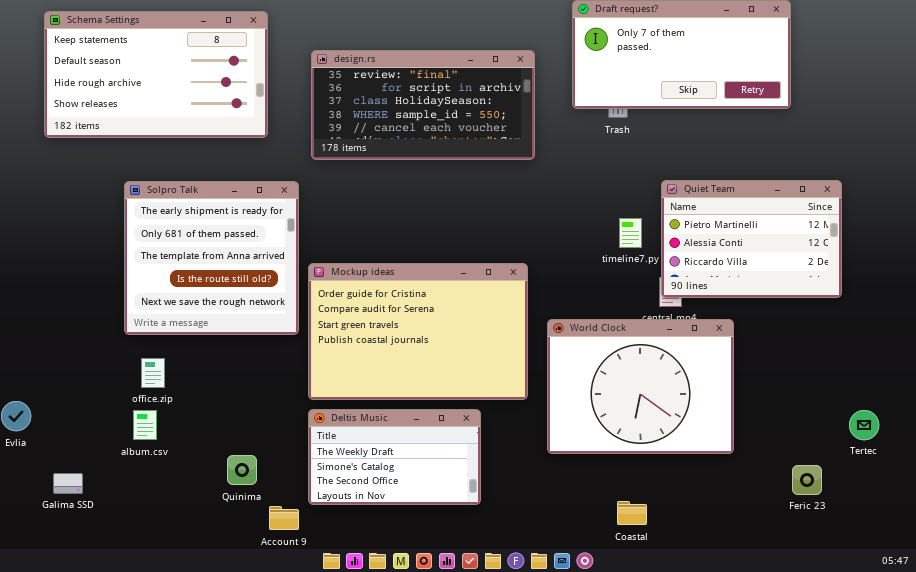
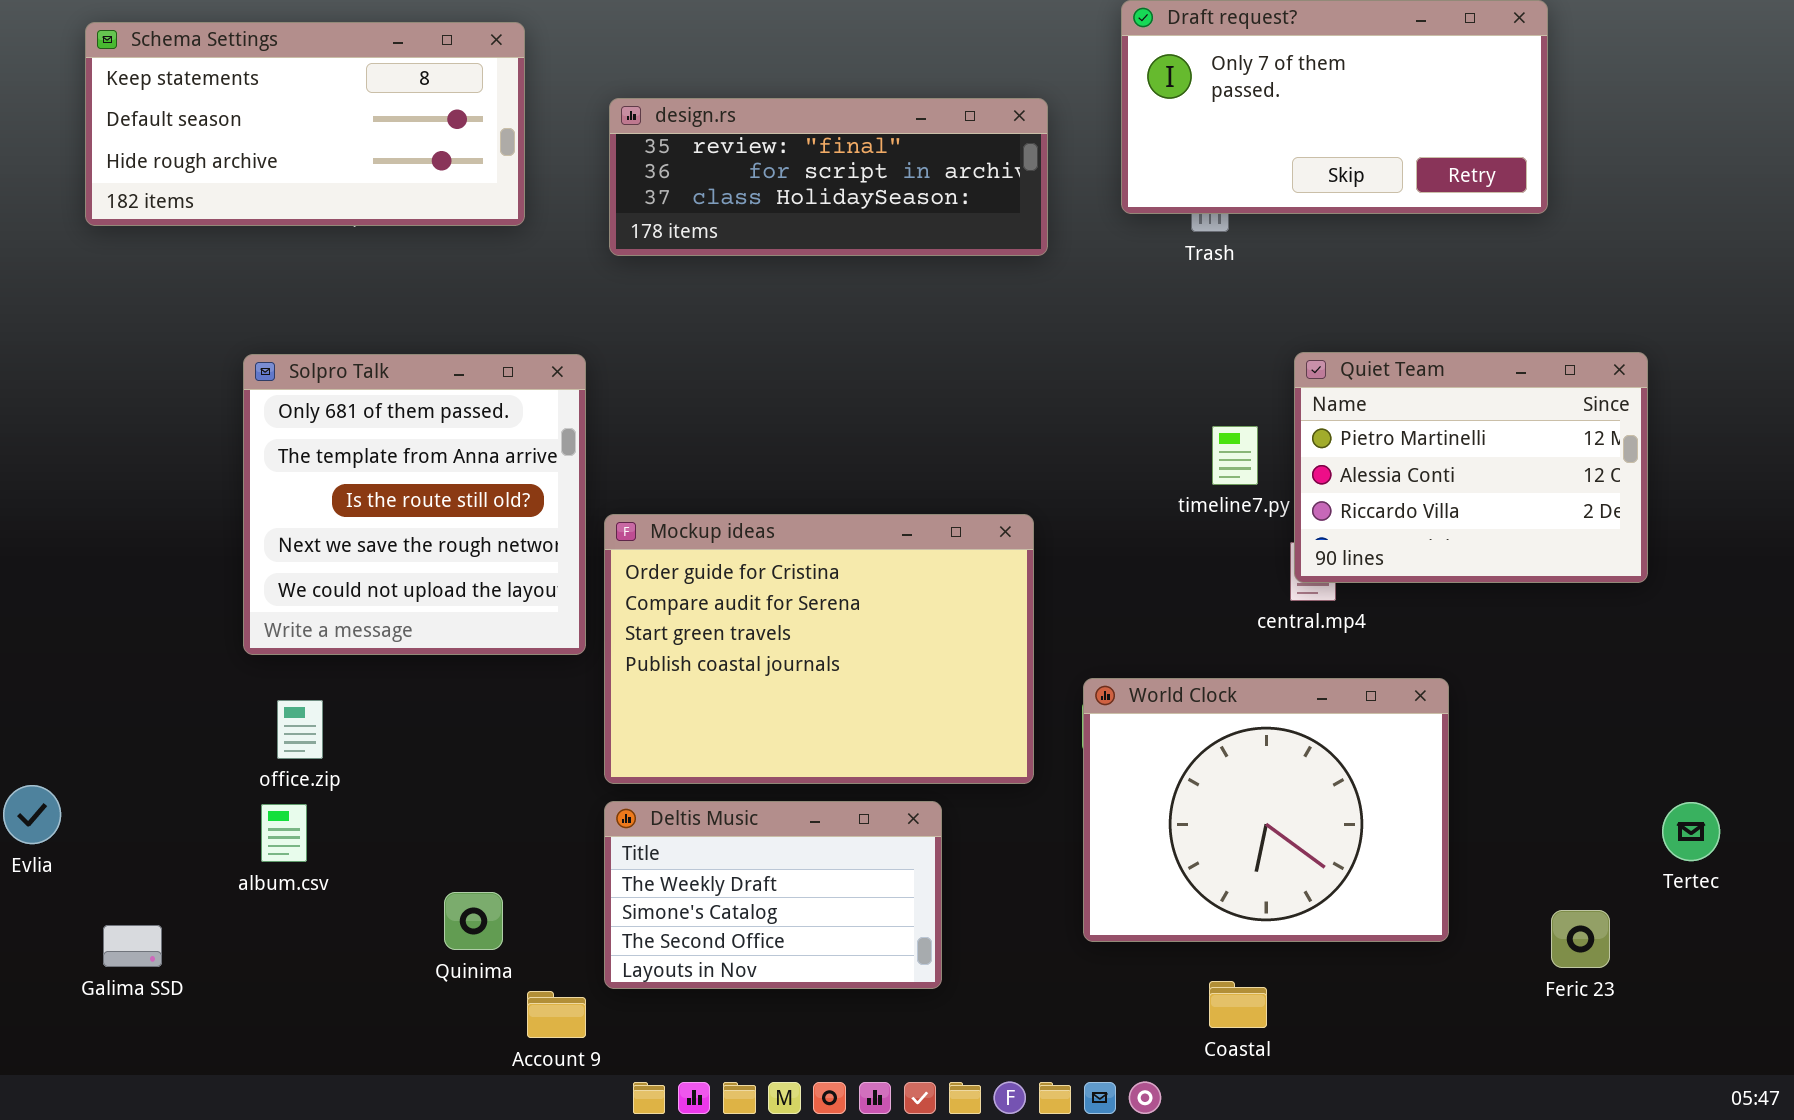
Schema Settings: [44,11,268,138] -> [85,22,525,226], resized
design.rs: [311,50,535,160] -> [609,98,1048,256], resized
Solpro Talk: [124,181,299,335] -> [243,354,586,655], scrolled down 1 row
World Clock: [547,319,734,454] -> [1083,678,1449,942], moved

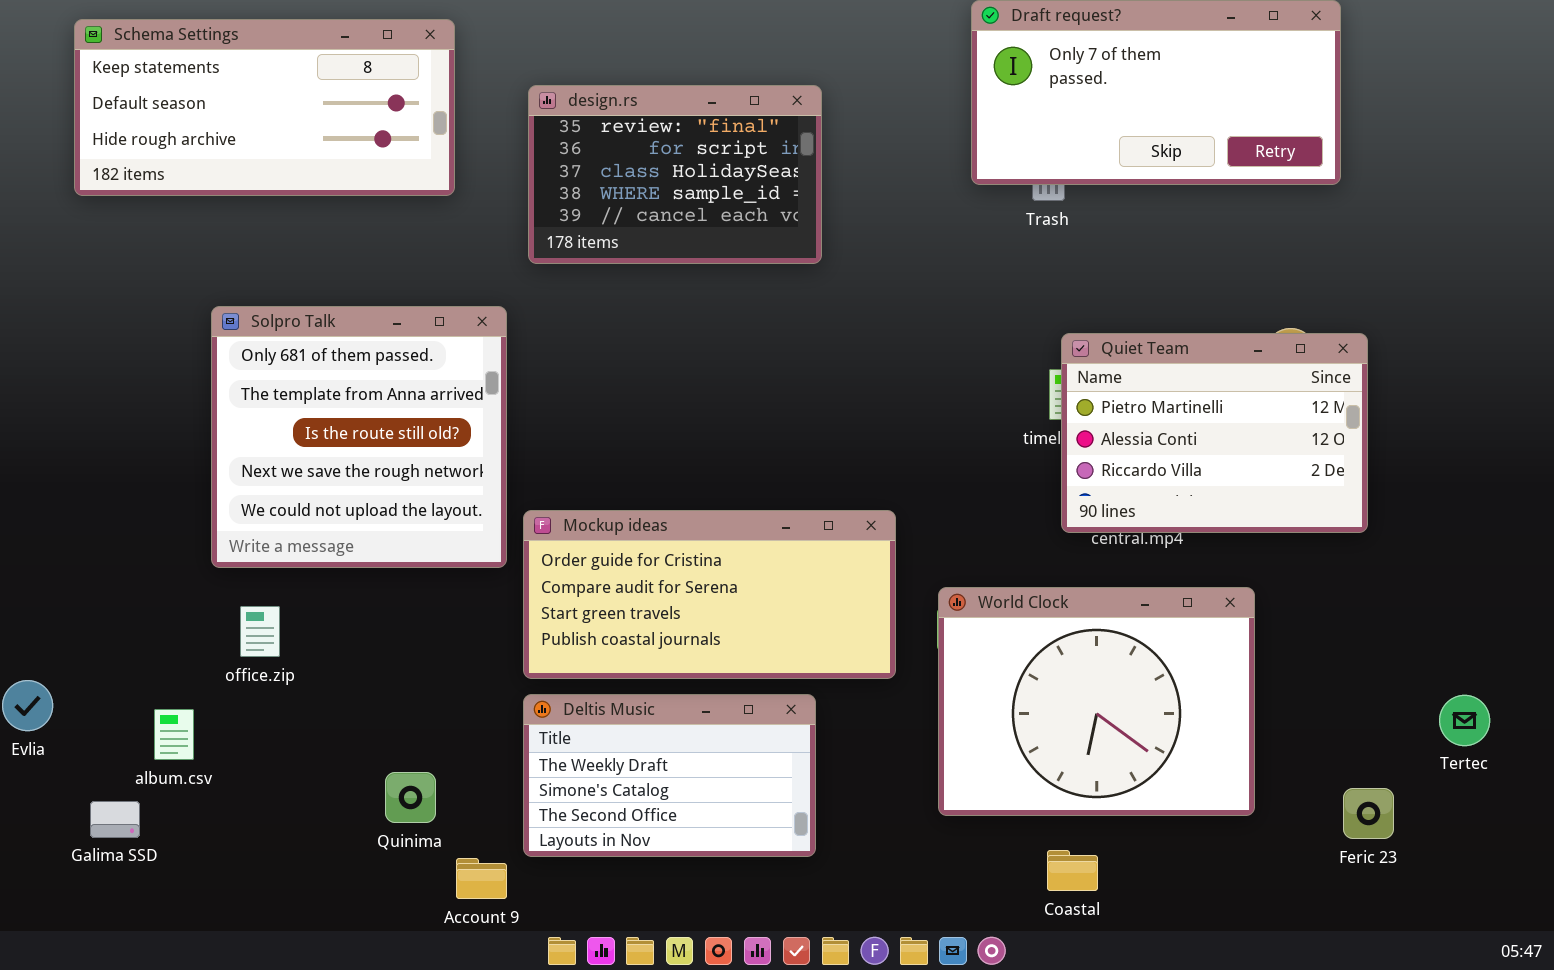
design.rs: [609,98,1048,256] -> [528,85,822,264], resized
Quiet Team: [1294,352,1648,583] -> [1061,333,1368,533], moved
Mockup ideas: [604,514,1034,784] -> [523,510,896,679], resized
album.csv: [261,804,307,862] -> [154,709,194,760], moved

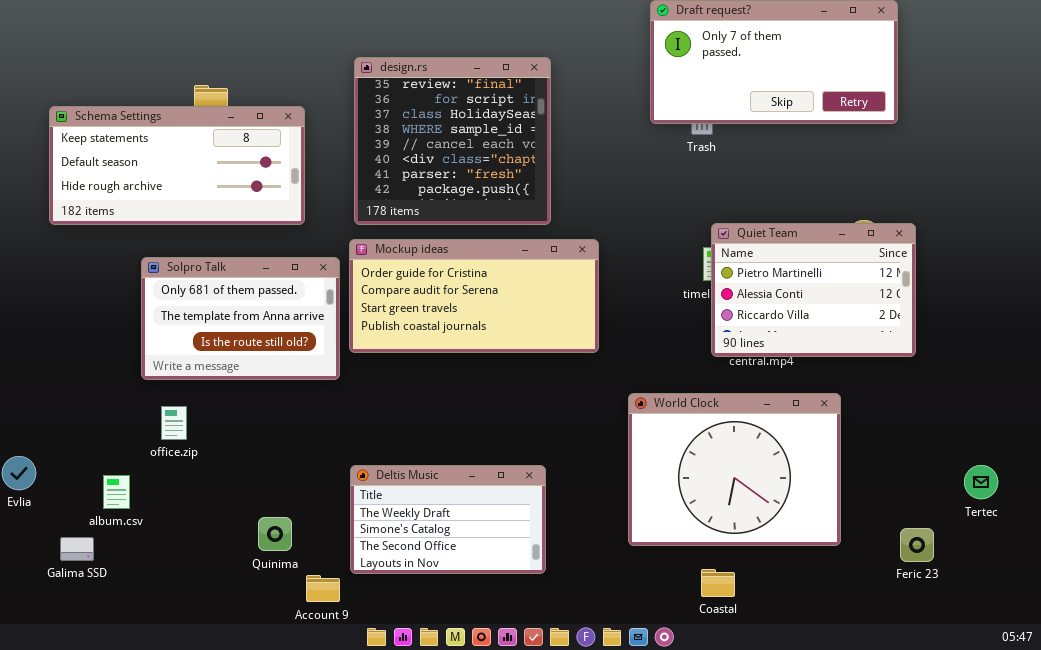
Schema Settings: [74,19,455,196] -> [49,106,305,225], moved
design.rs: [528,85,822,264] -> [354,57,551,225], resized
Solpro Talk: [211,306,507,568] -> [141,257,340,380], resized
Mockup ideas: [523,510,896,679] -> [349,239,599,353], moved

